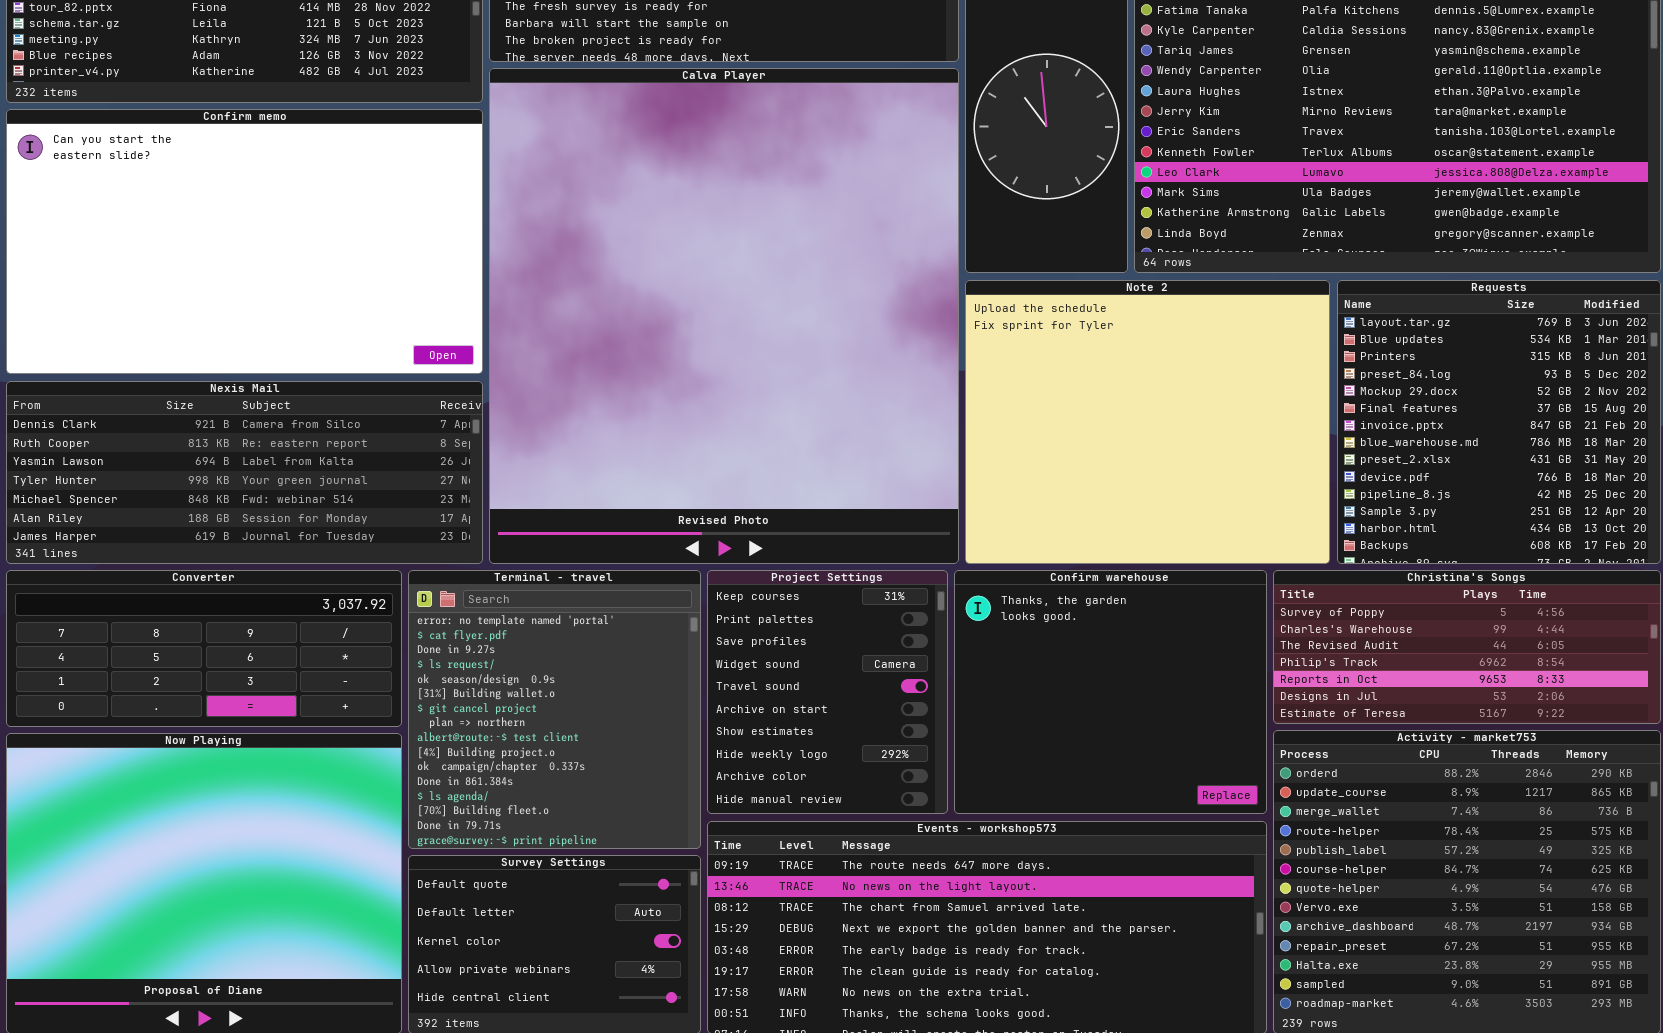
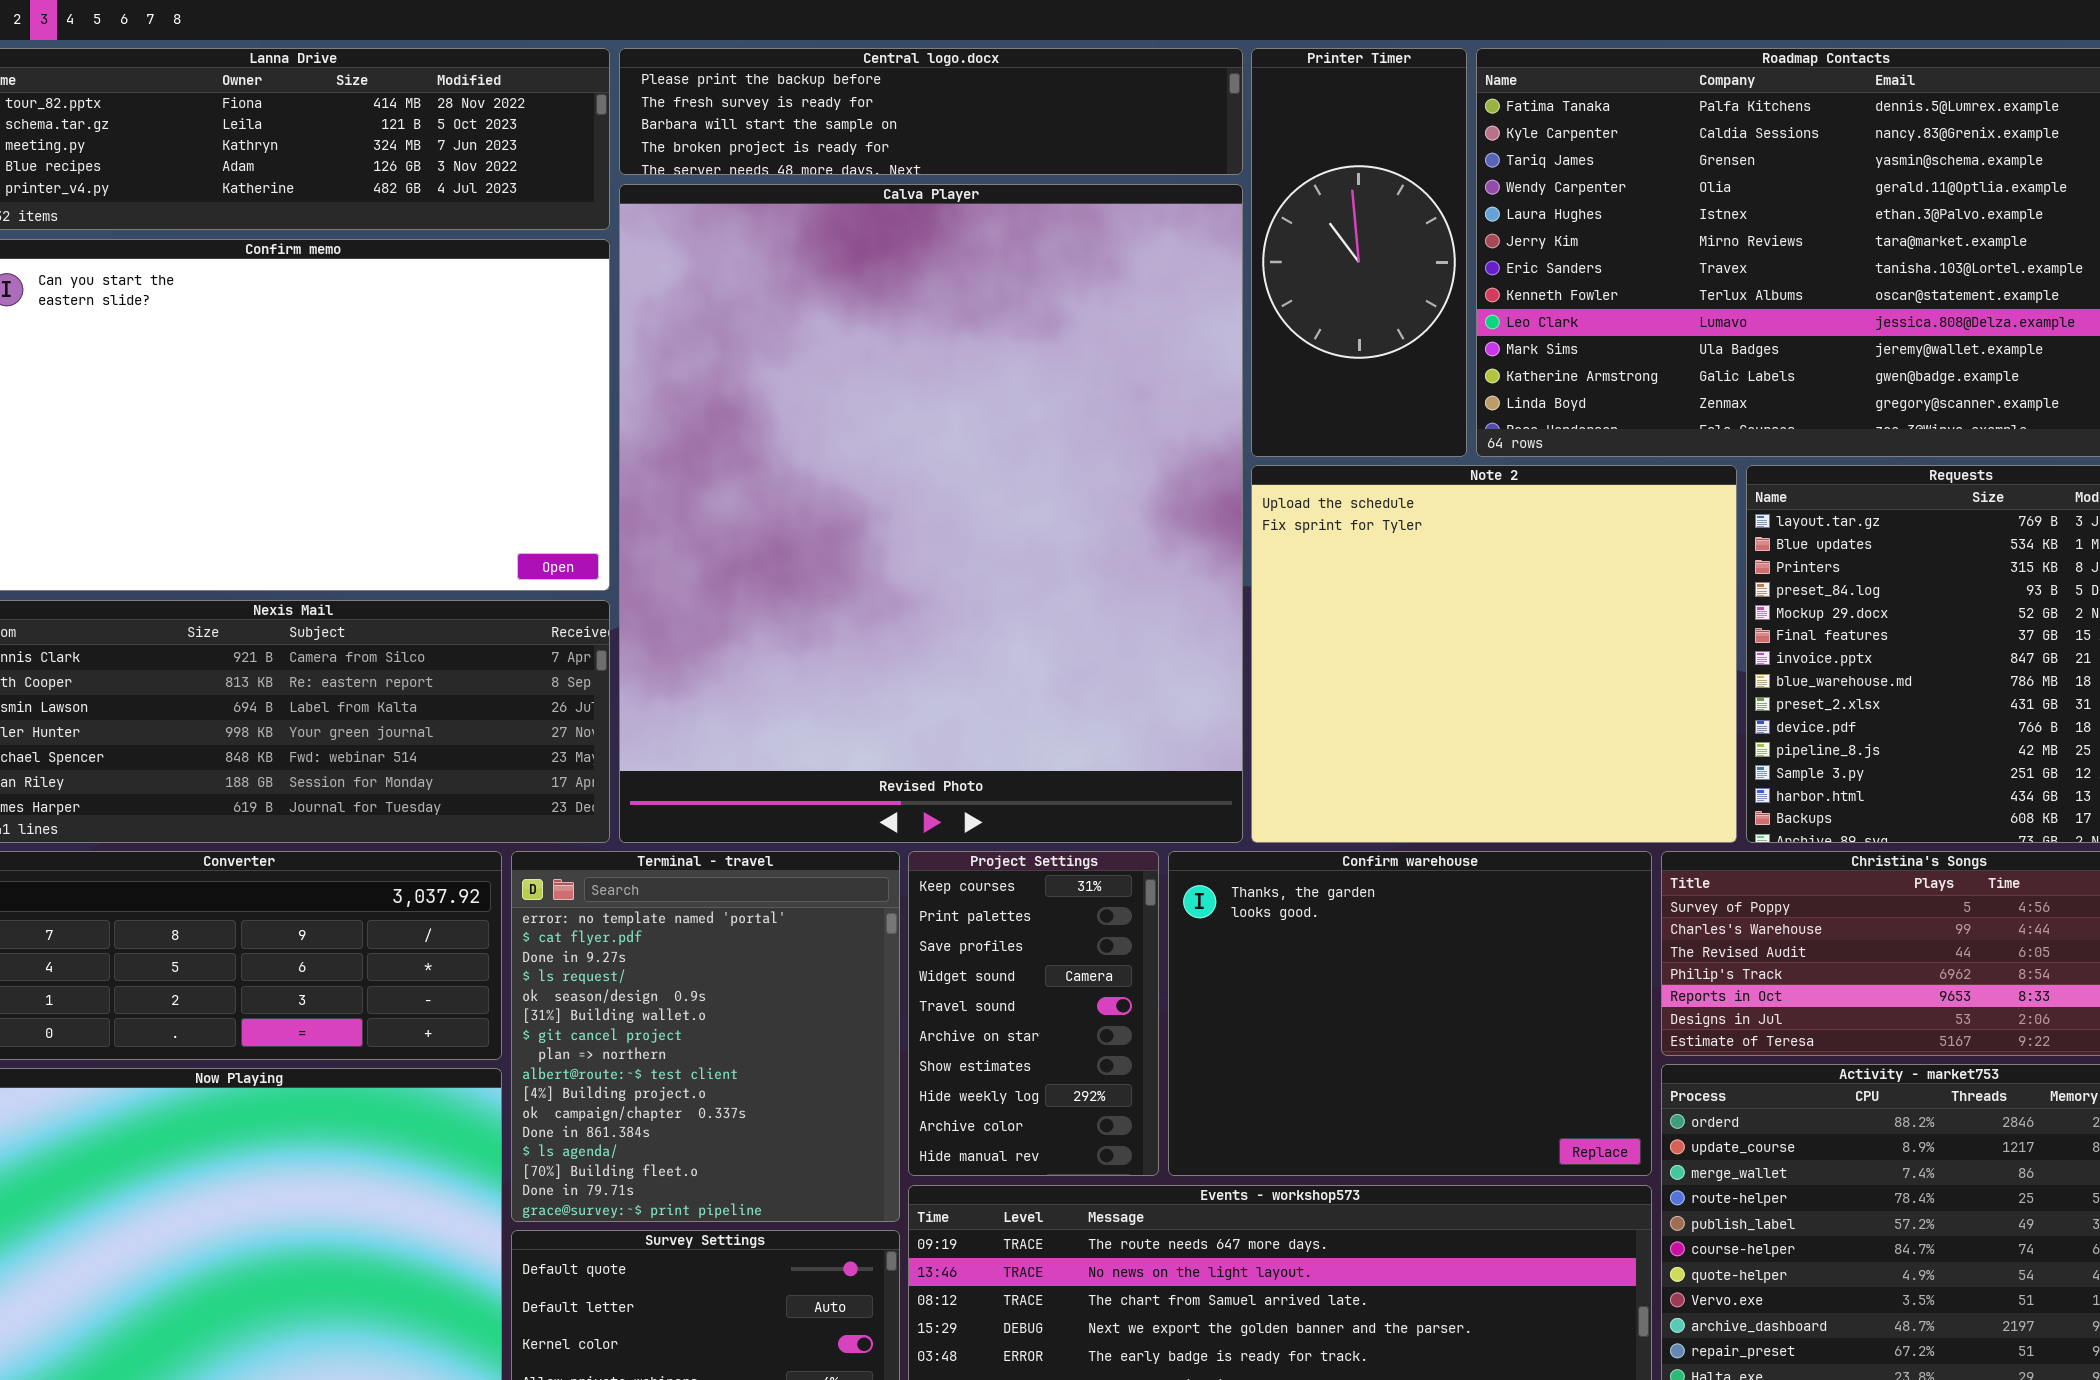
Project Settings: [707,570,948,814] -> [908,851,1159,1176], resized
Confirm warehouse: [954,570,1267,814] -> [1168,851,1652,1176], resized

